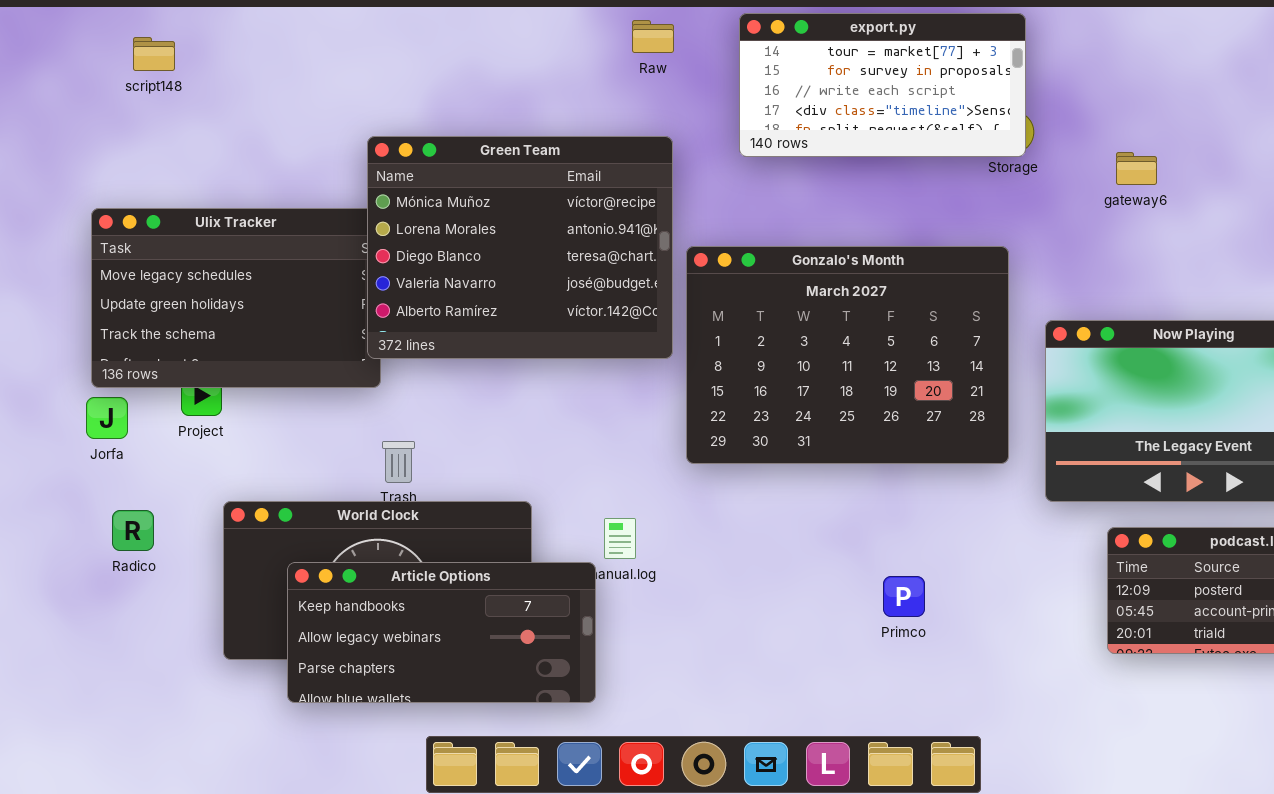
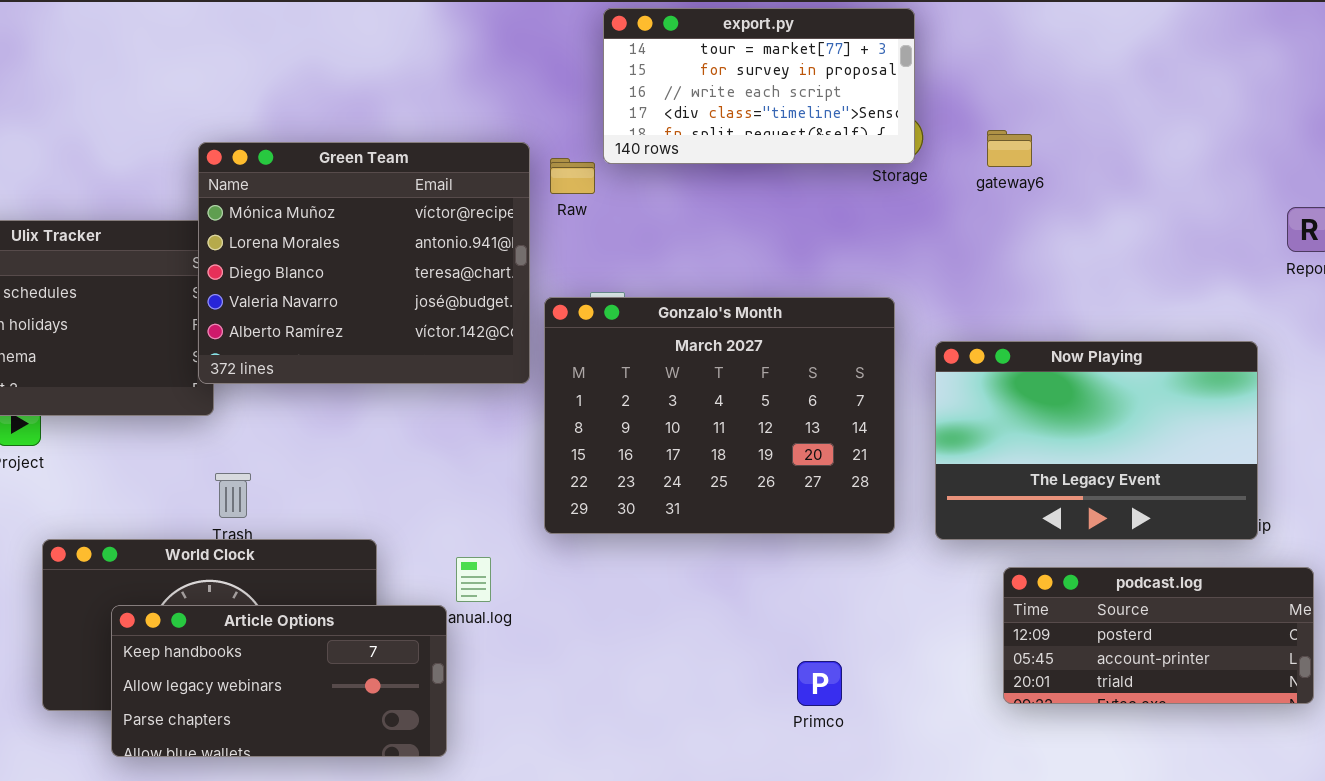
Raw: [632,20,674,53] -> [550,158,595,194], moved
gateway6: [1116,152,1157,185] -> [987,130,1032,167], moved
Gonzalo's Month: [686,246,1009,464] -> [544,297,895,534], moved
Primco: [883,576,925,617] -> [797,661,842,706], moved

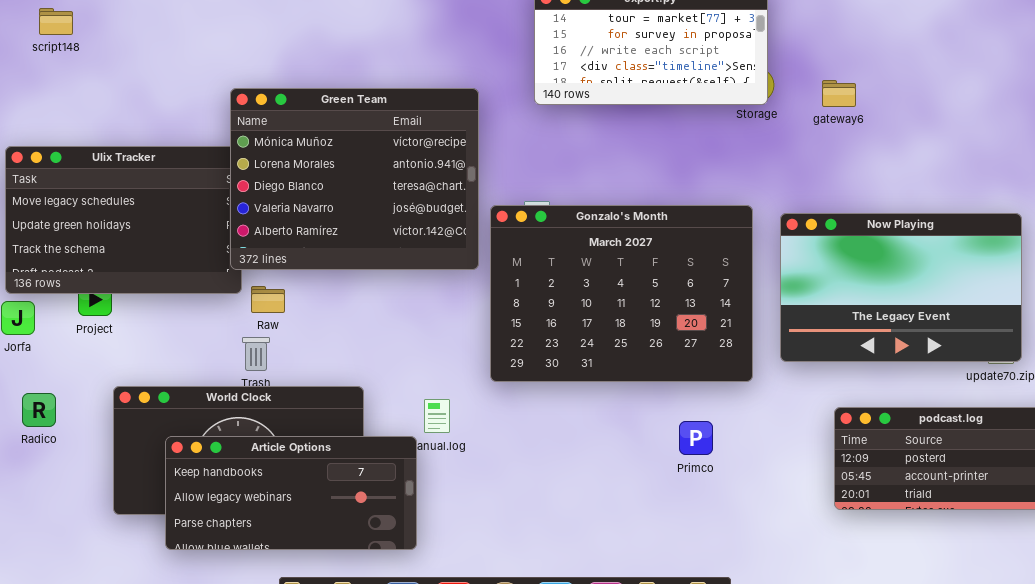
Raw: [550,158,595,194] -> [251,286,285,313], moved
Now Playing: [935,341,1258,540] -> [780,213,1022,362], moved
Primco: [797,661,842,706] -> [679,421,713,455], moved

